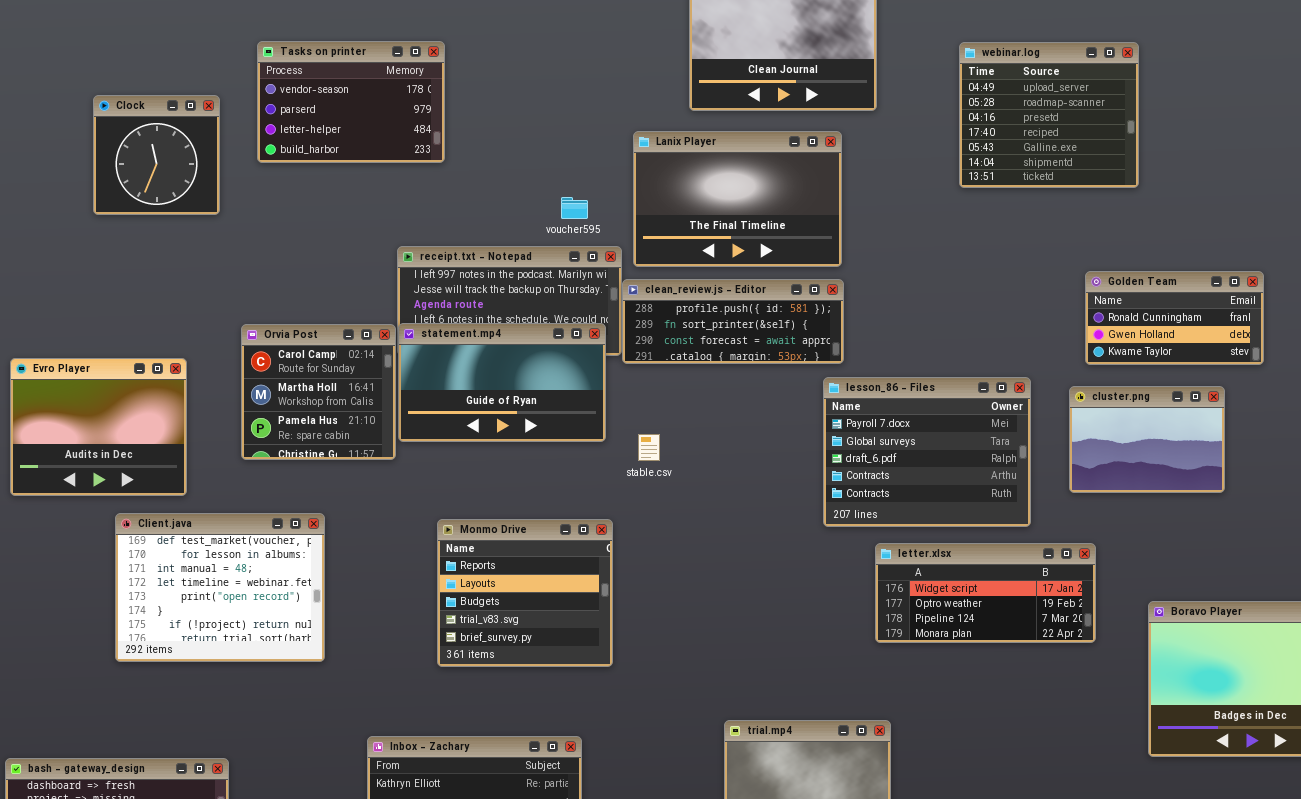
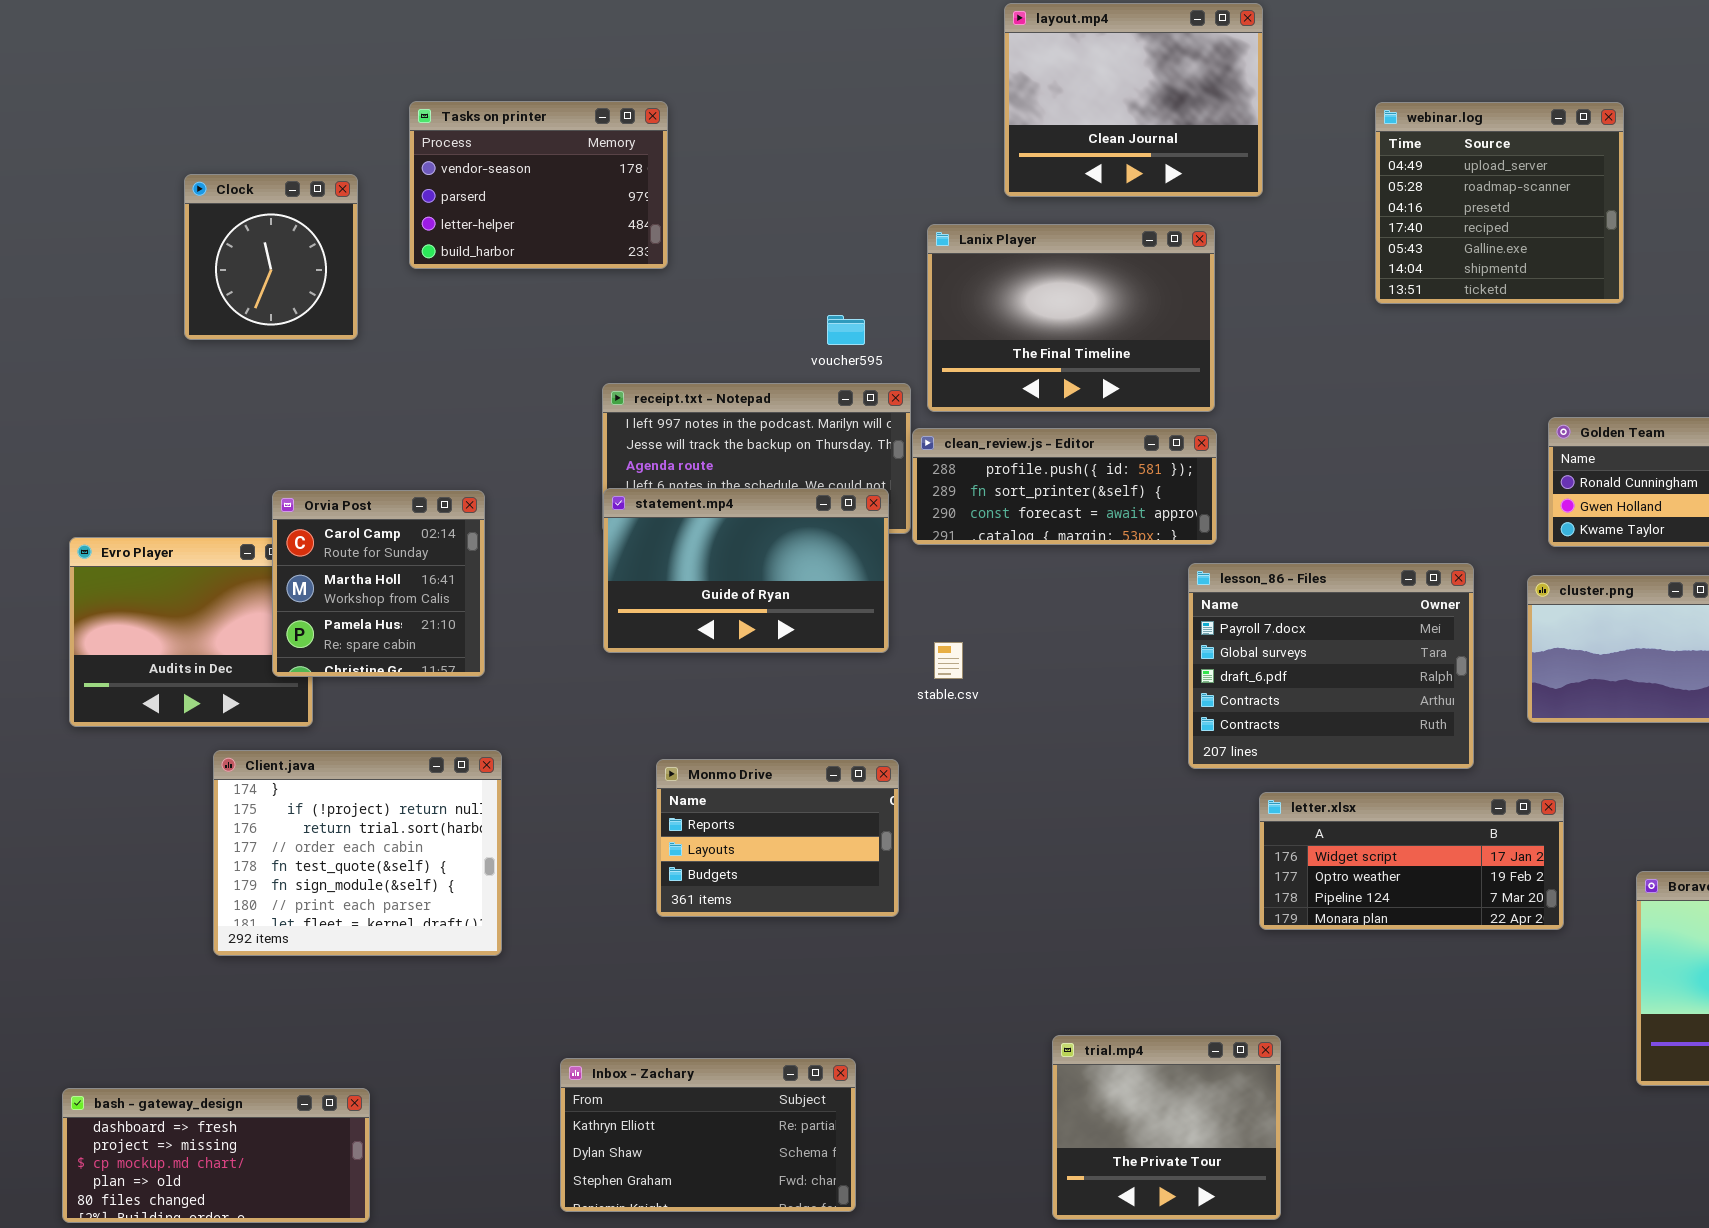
Orvia Post: [241,324,396,460] -> [272,490,485,677], moved
Client.java: [115,513,325,662] -> [213,750,502,956], scrolled down 5 rows
Monmo Drive: [437,519,613,667] -> [656,759,899,917], resized

